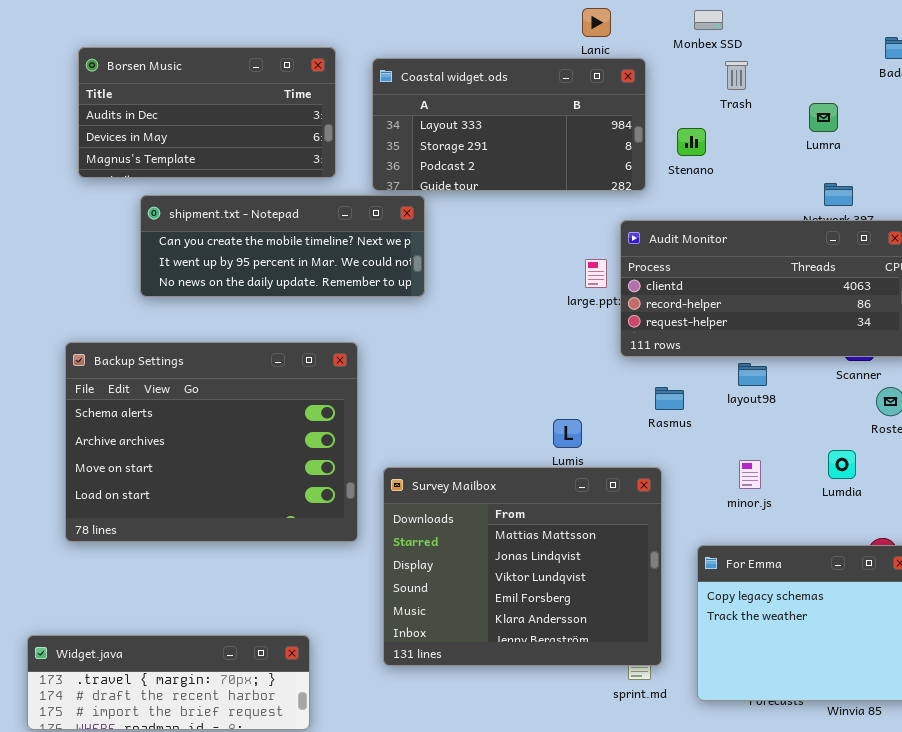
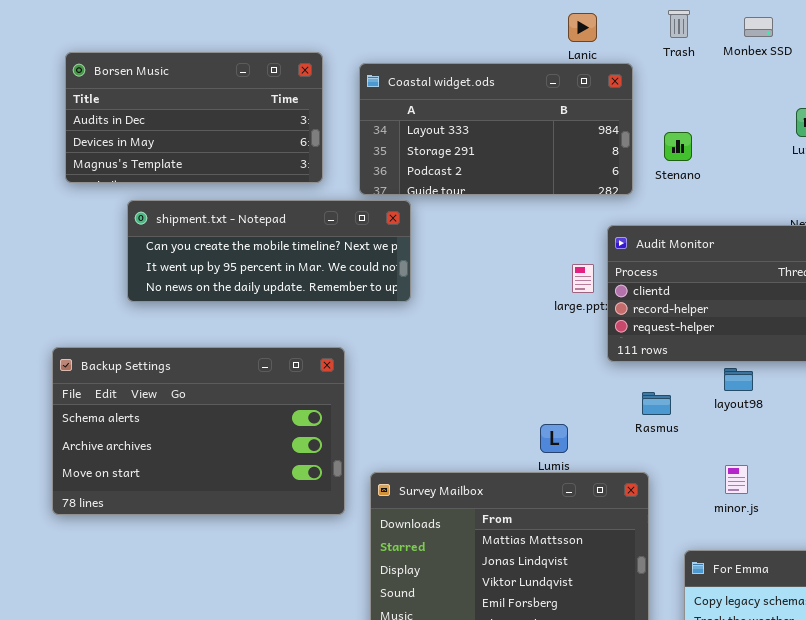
Monbex SSD: [694,10,723,30] -> [744,17,773,37], moved
Trash: [725,61,748,90] -> [668,10,690,38], moved
Backup Settings: [65,342,358,542] -> [52,347,345,515], resized

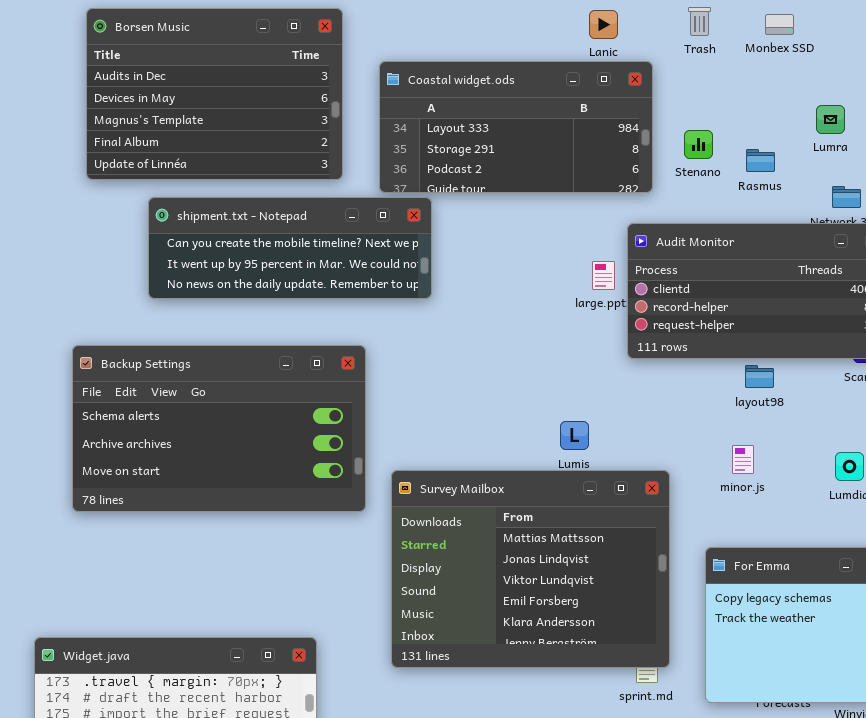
Borsen Music: [65,52,323,183] -> [86,8,343,180], resized
Rasmus: [642,392,671,415] -> [746,149,775,172], moved
minor.js: [725,465,748,494] -> [732,445,754,474], moved

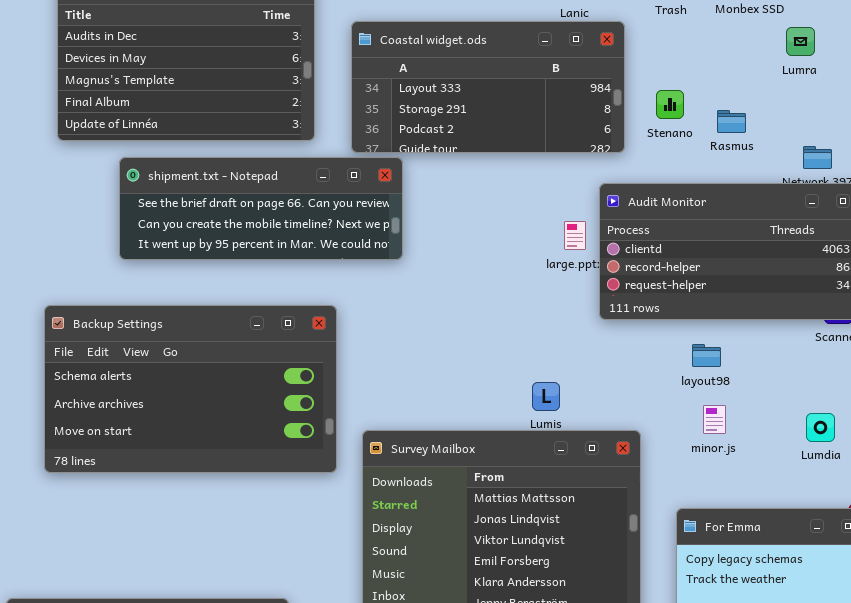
Lumra: [816,105,845,134] -> [786,27,815,56], moved
shipment.txt - Notepad: [148,197,432,299] -> [119,157,403,260], scrolled up 1 row
layout98: [745,365,774,388] -> [692,344,721,367], moved

